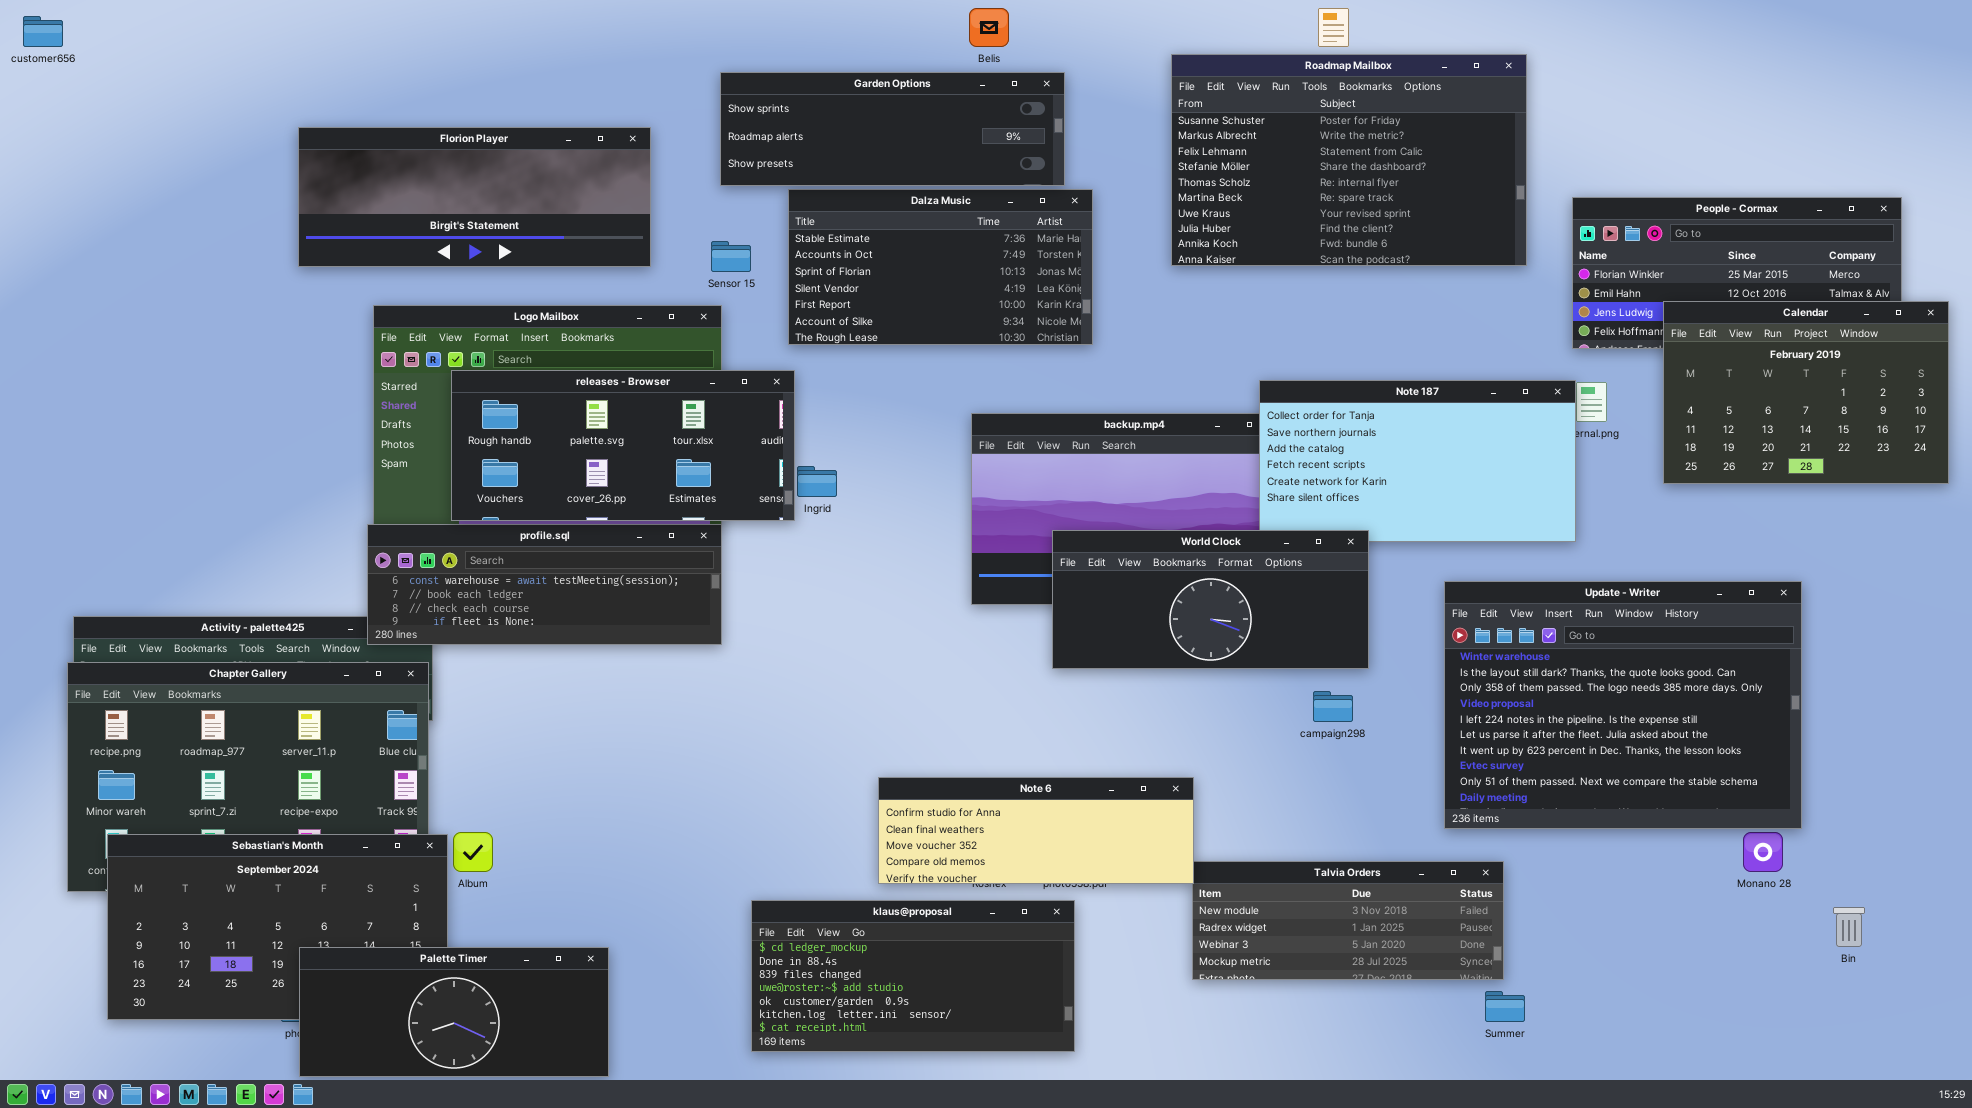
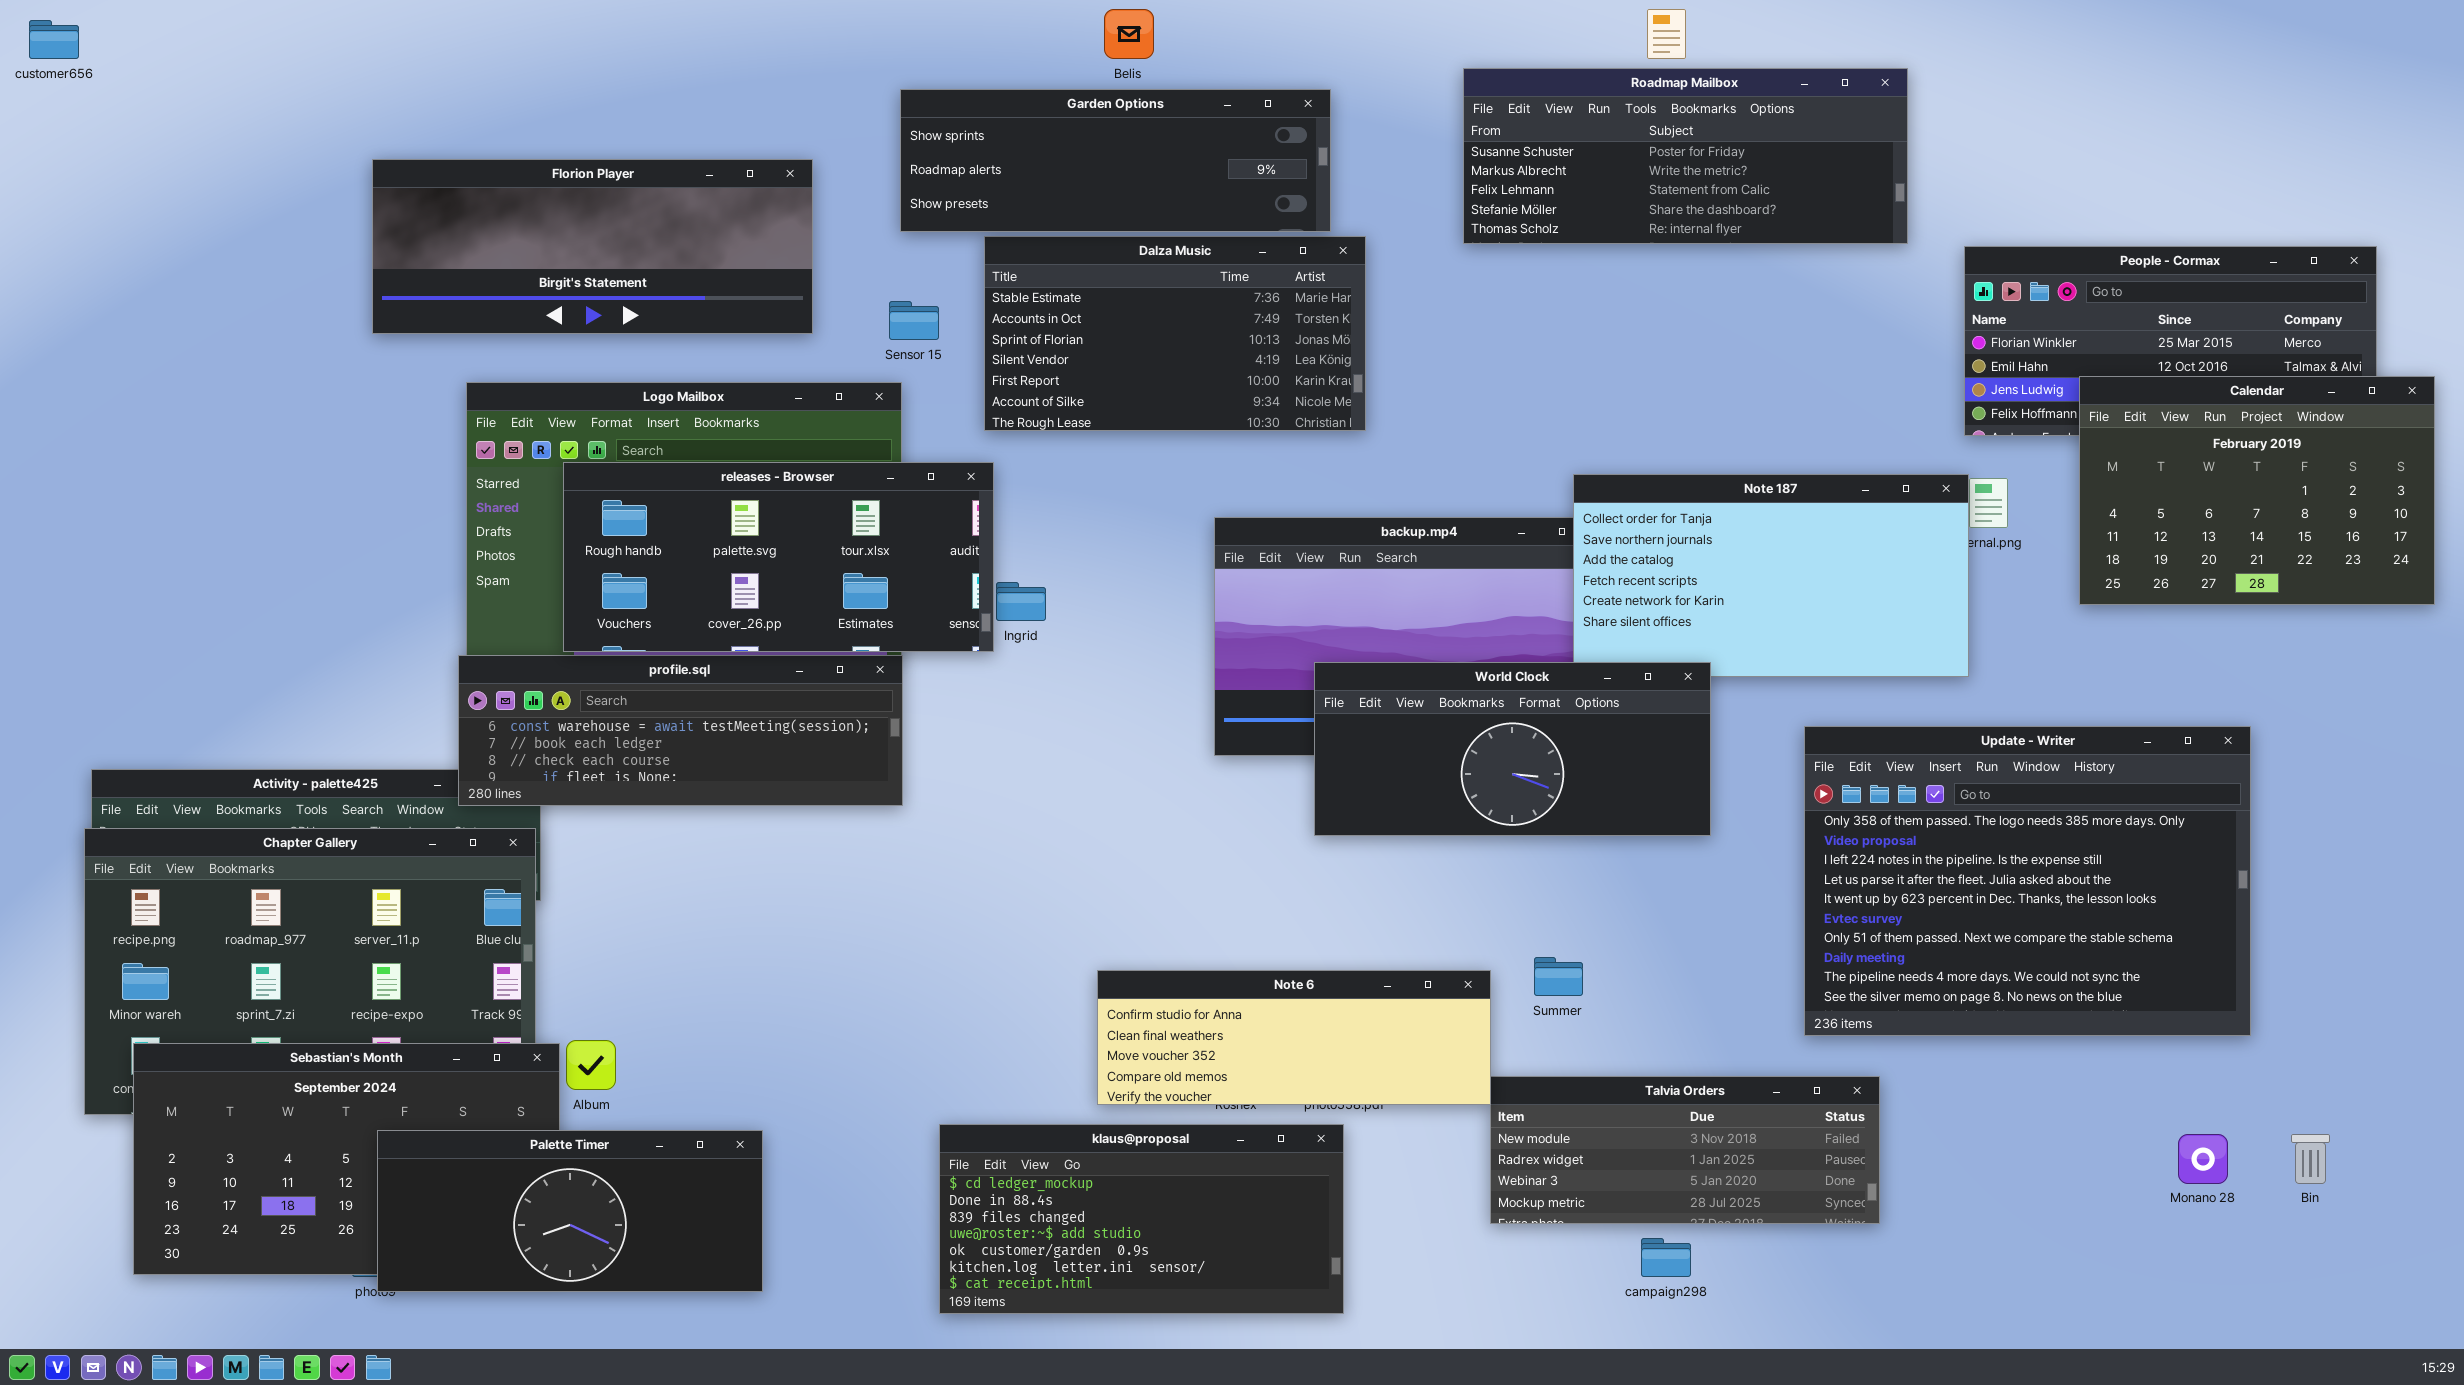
Belis: [969,8,1009,47] -> [1104,9,1154,59], moved
Roadmap Mailbox: [1171,54,1527,266] -> [1463,68,1908,244], resized
Update - Writer: [1444,581,1802,829] -> [1804,726,2251,1036], scrolled down 2 rows
campaign298: [1313,691,1353,722] -> [1641,1238,1691,1277], moved
Monano 28: [1743,832,1783,872] -> [2178,1134,2228,1184], moved
Palette Timer: [299,947,609,1077] -> [377,1130,763,1292], moved
Summer: [1485,991,1525,1022] -> [1534,957,1583,996], moved

